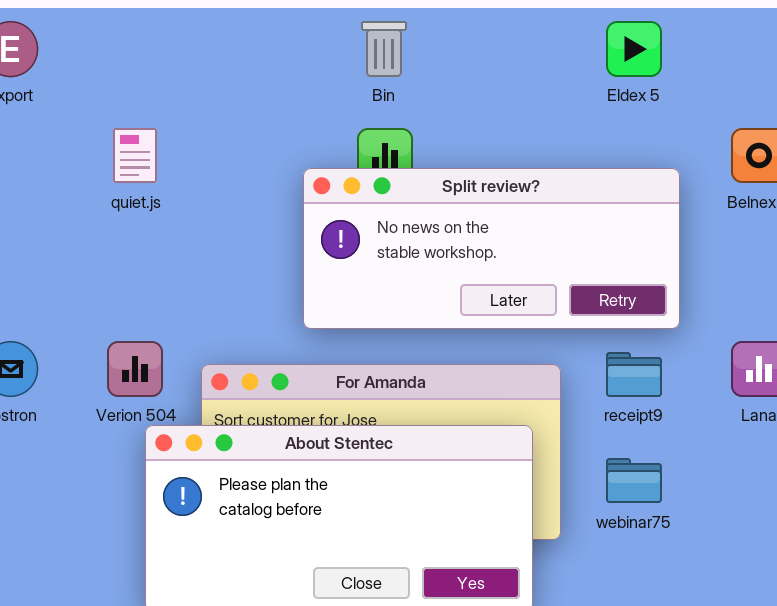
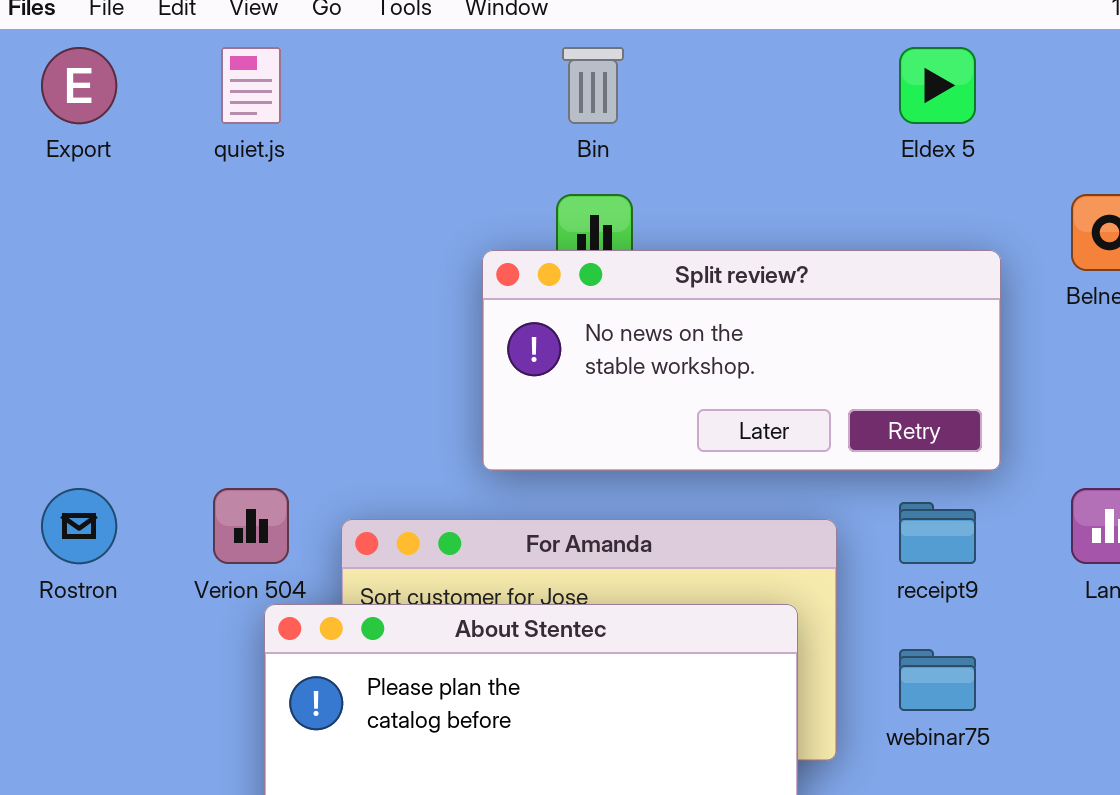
quiet.js: [113,128,157,183] -> [221,47,281,124], moved

